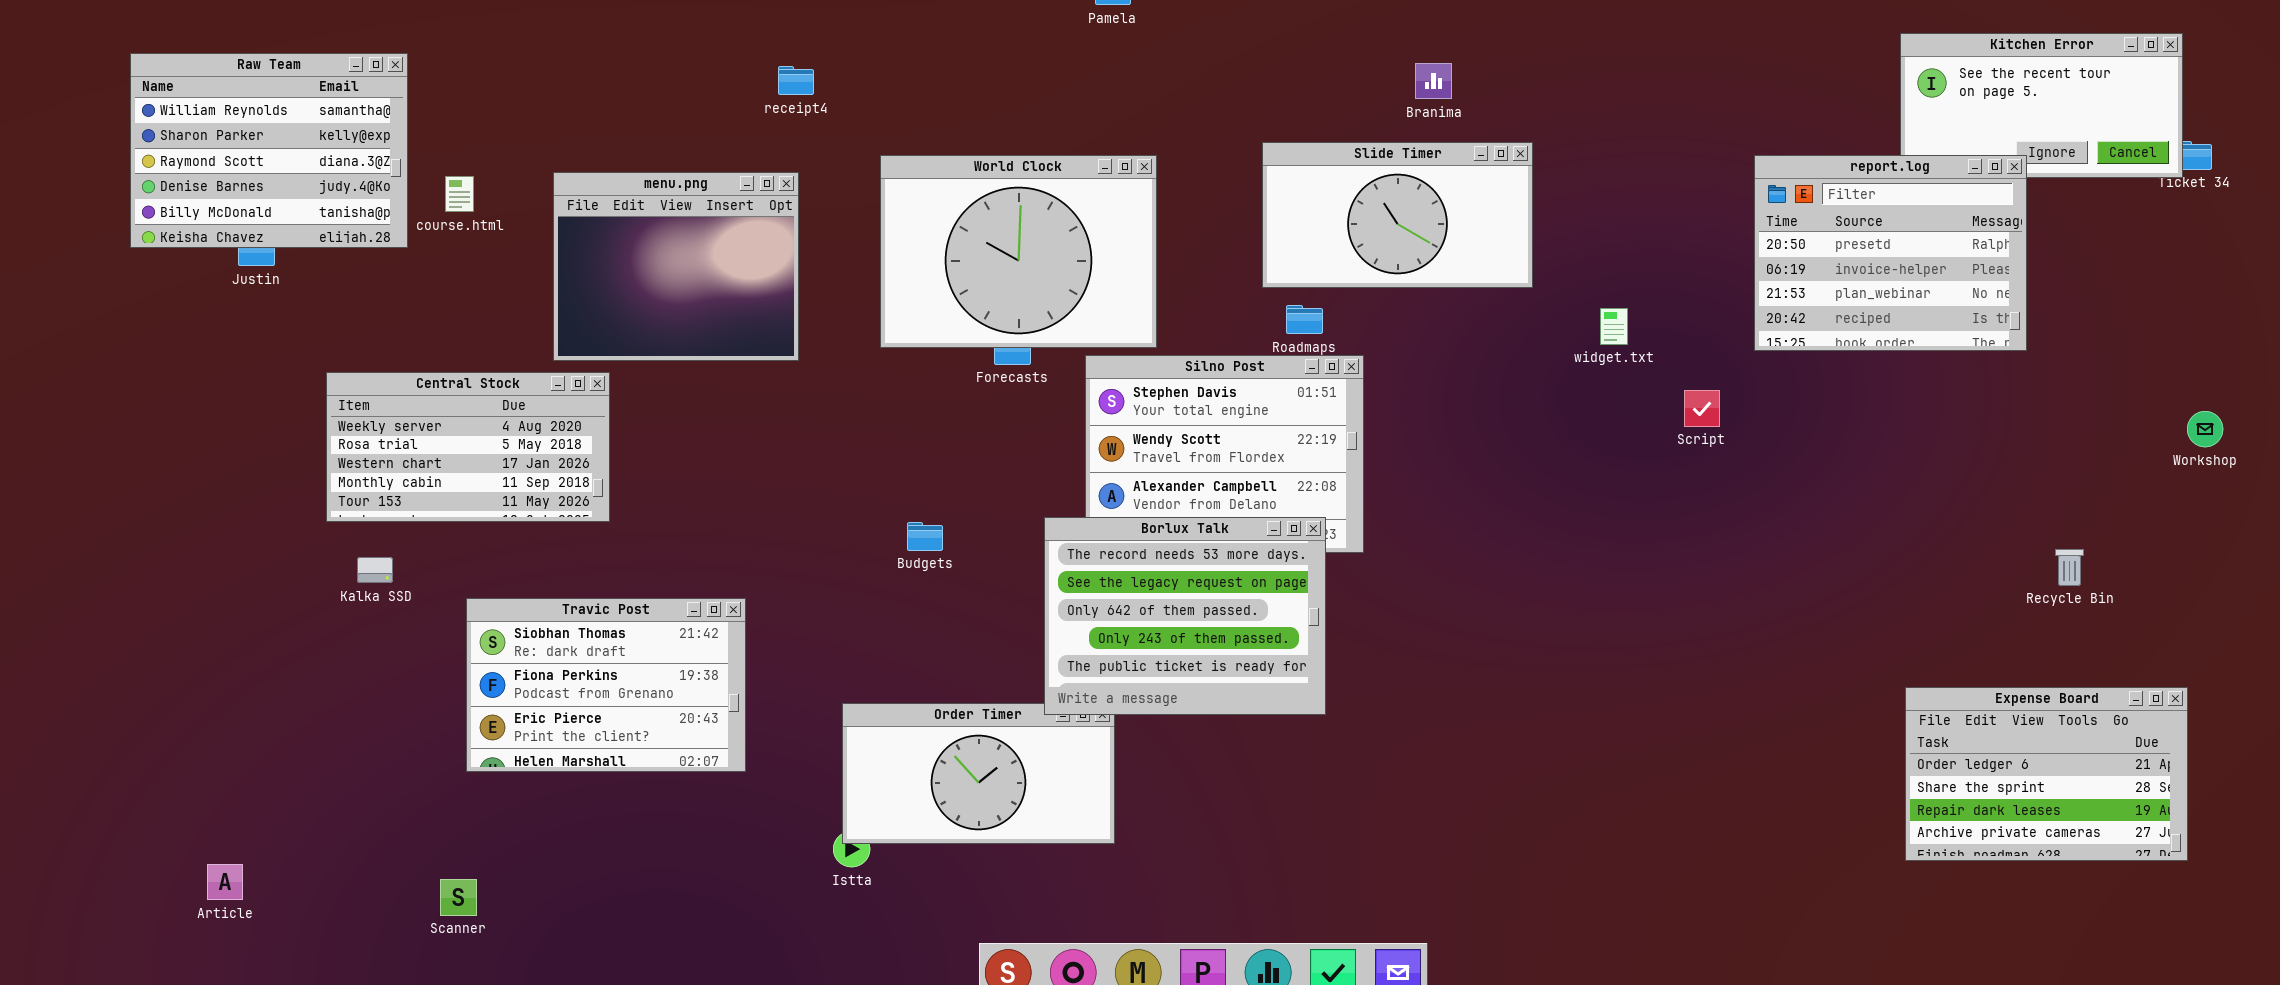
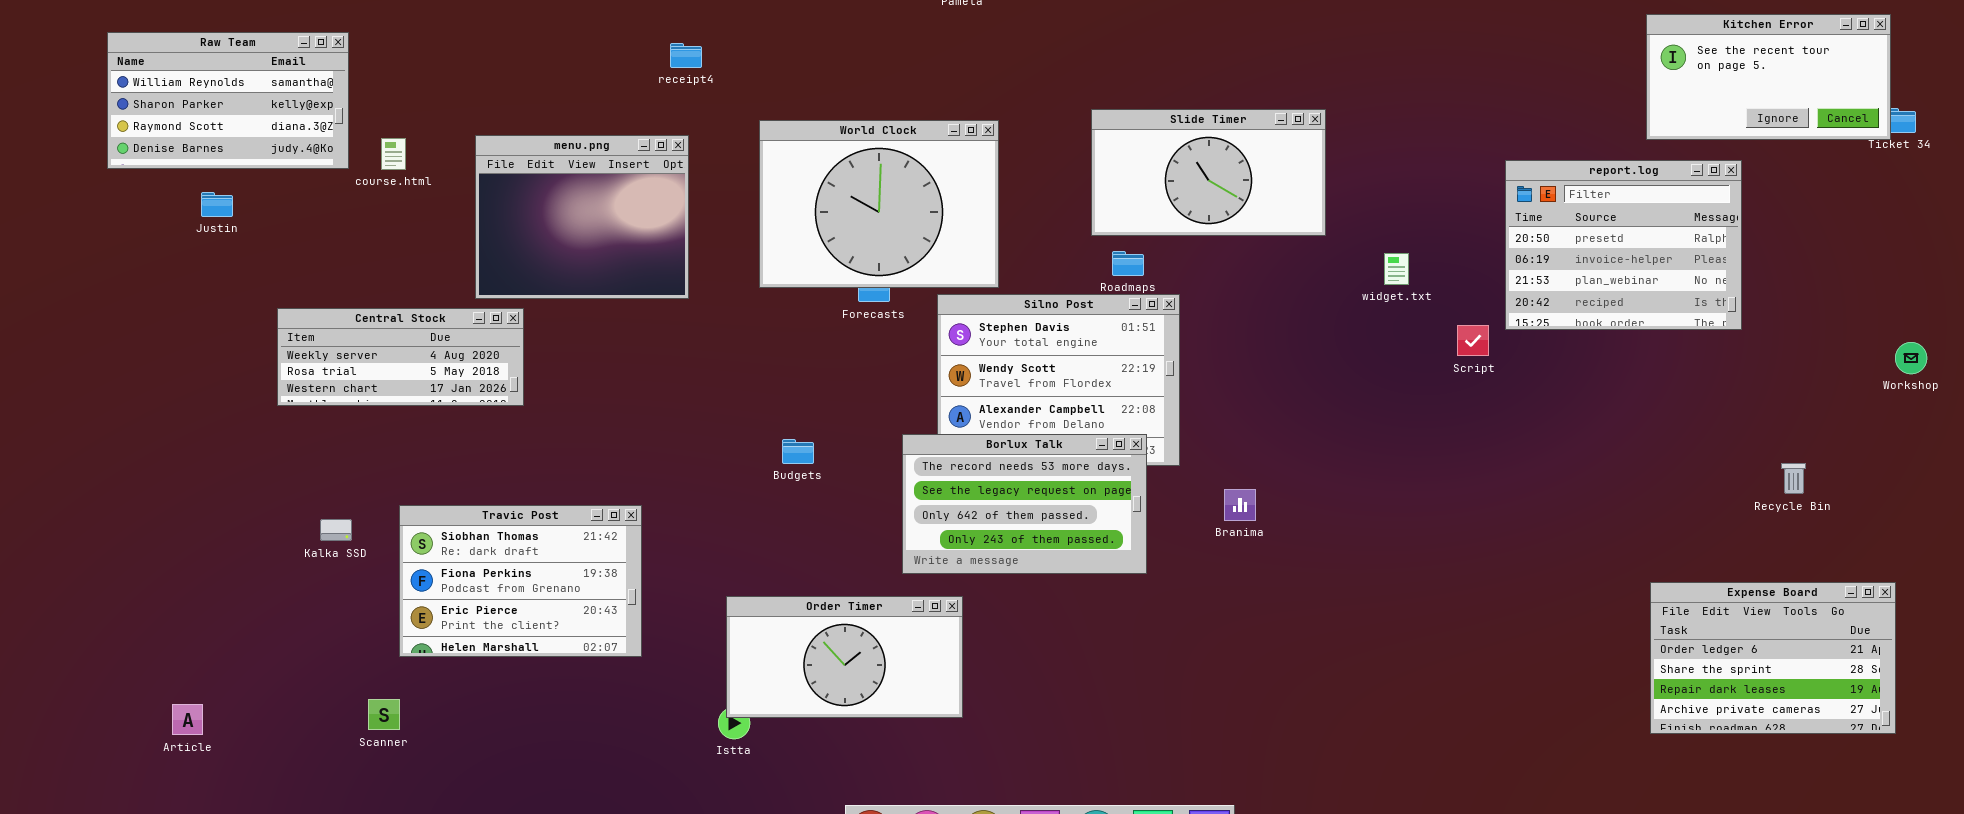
Raw Team: [130,53,408,248] -> [107,32,349,169], resized
Branima: [1415,63,1452,99] -> [1224,489,1256,521], moved
report.log: [1754,155,2027,351] -> [1505,160,1742,330], moved
Central Stock: [326,372,610,522] -> [277,308,524,406], resized
Borlux Talk: [1044,517,1326,715] -> [902,434,1147,574], resized
Kalka SSD: [357,557,393,583] -> [320,519,352,541], moved
Article: [207,864,243,900] -> [172,704,203,735], moved
Scanner: [440,879,477,916] -> [368,699,400,730], moved

